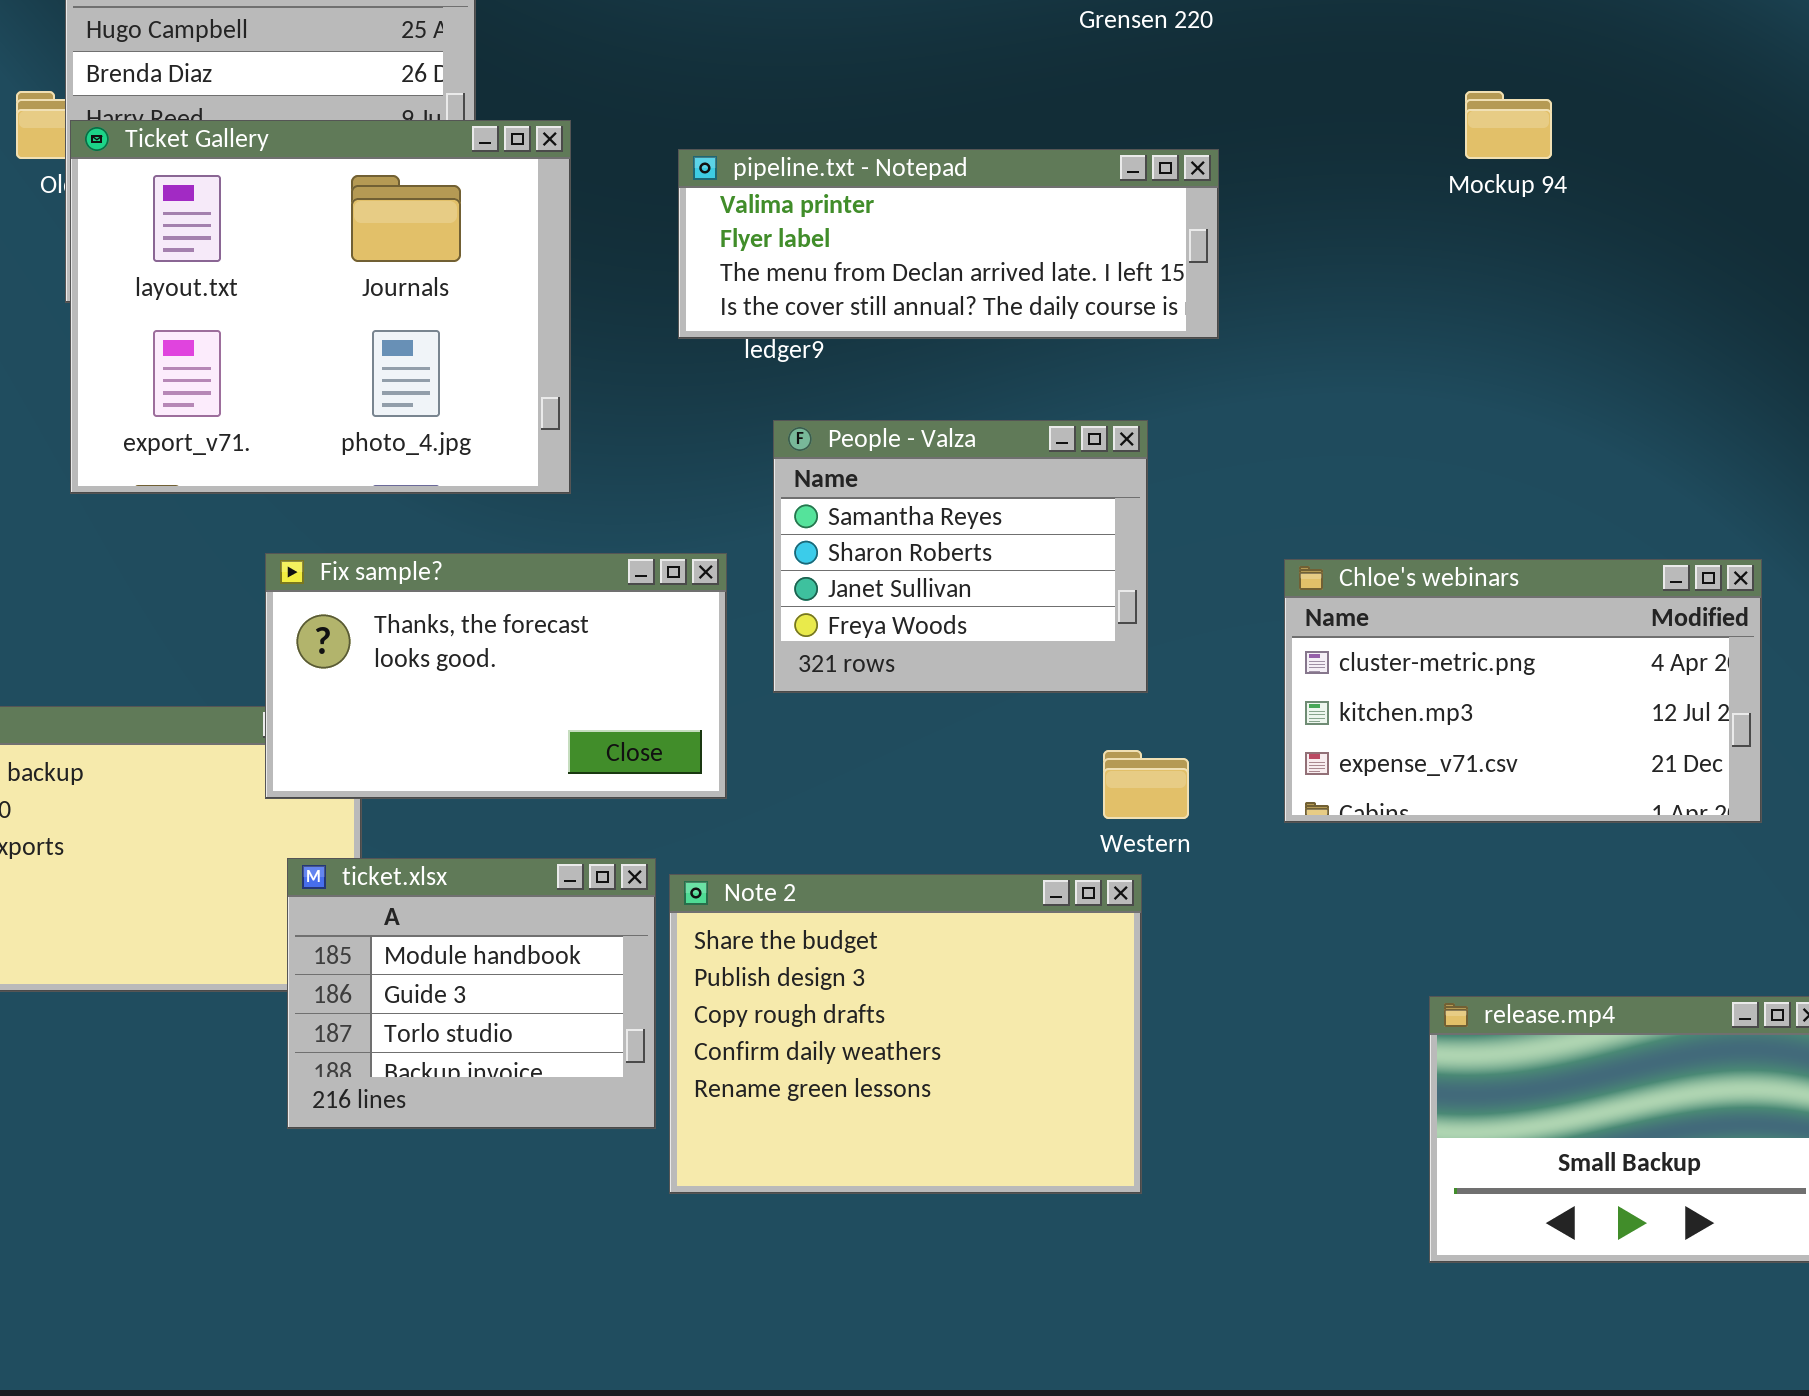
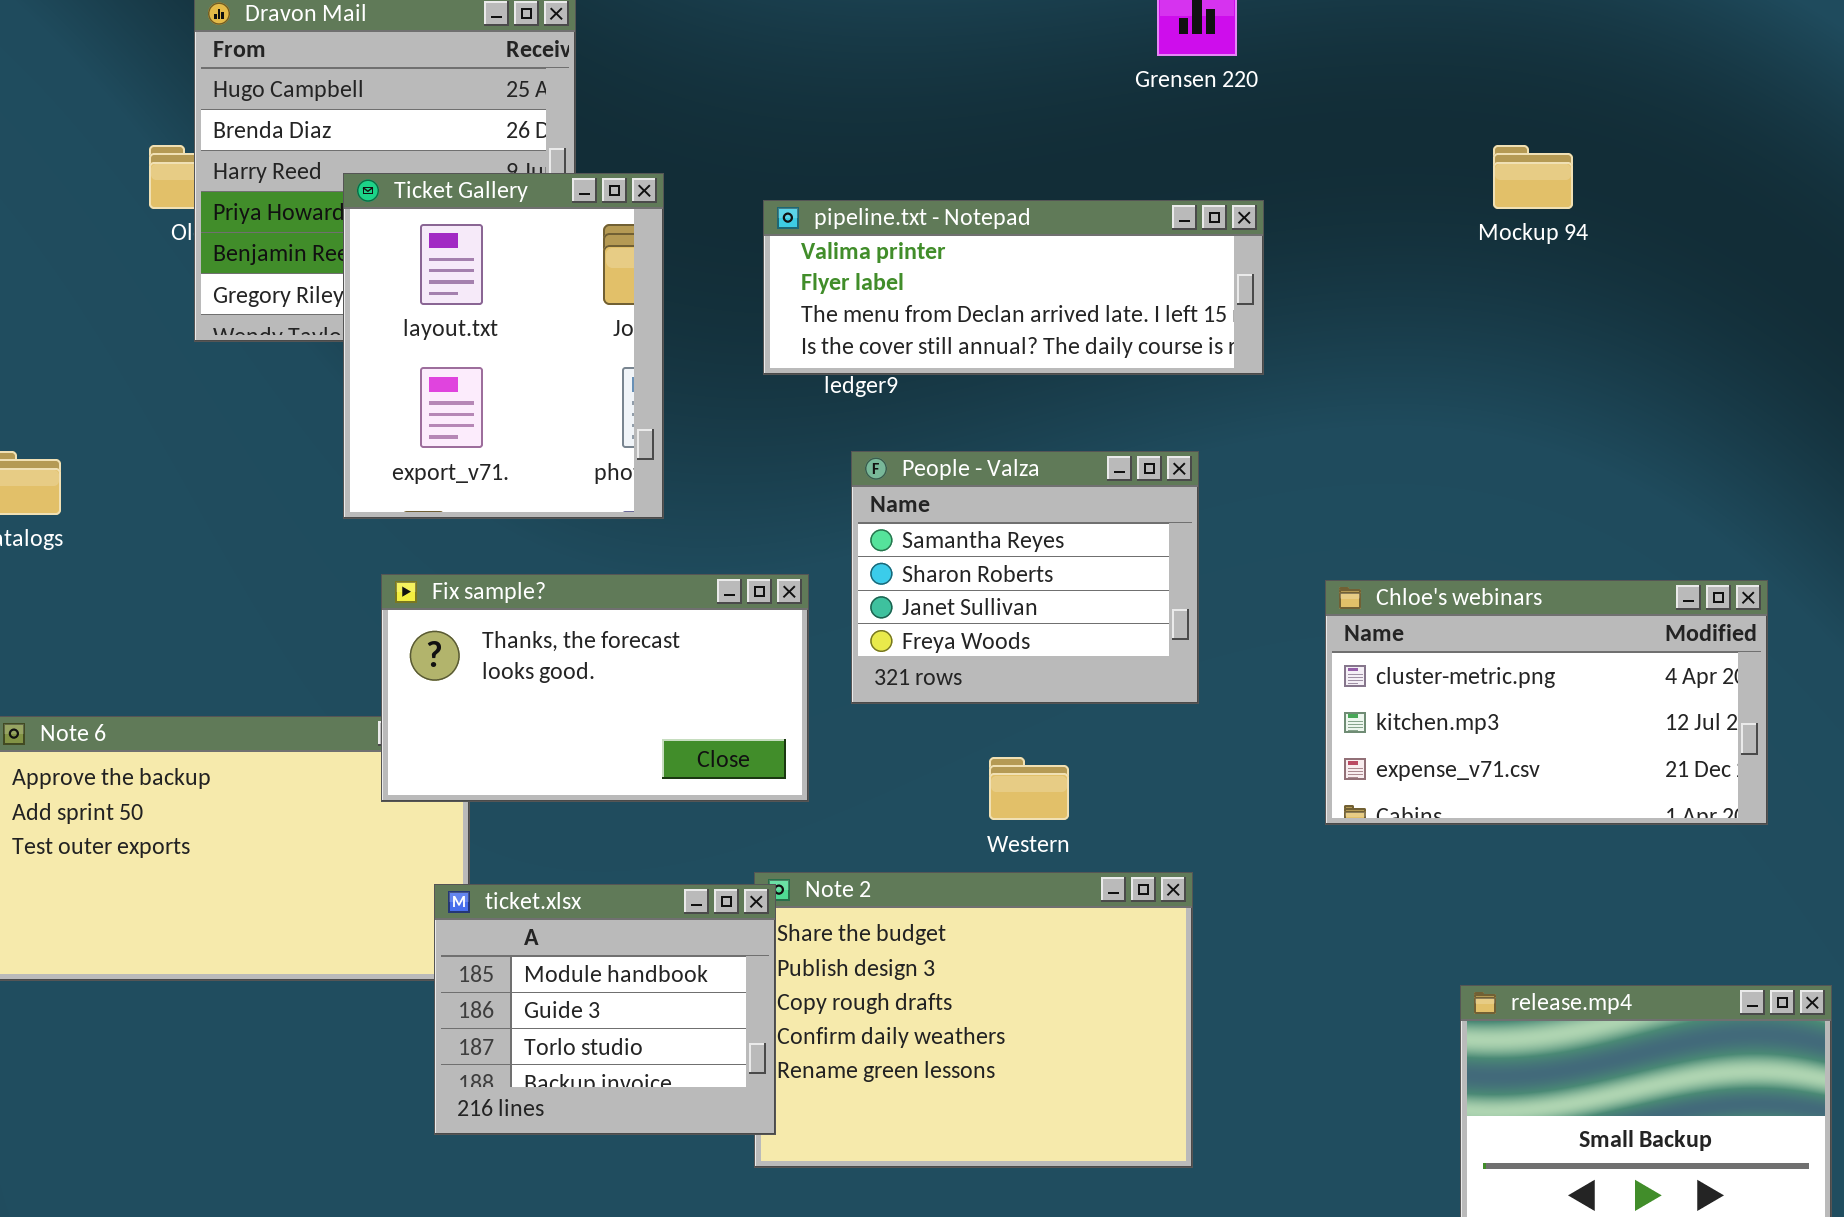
Ticket Gallery: [70,120,571,494] -> [343,173,664,519], resized
Western: [1103,750,1189,819] -> [989,757,1069,820], moved
ticket.xlsx: [287,858,656,1129] -> [434,884,776,1135], moved

